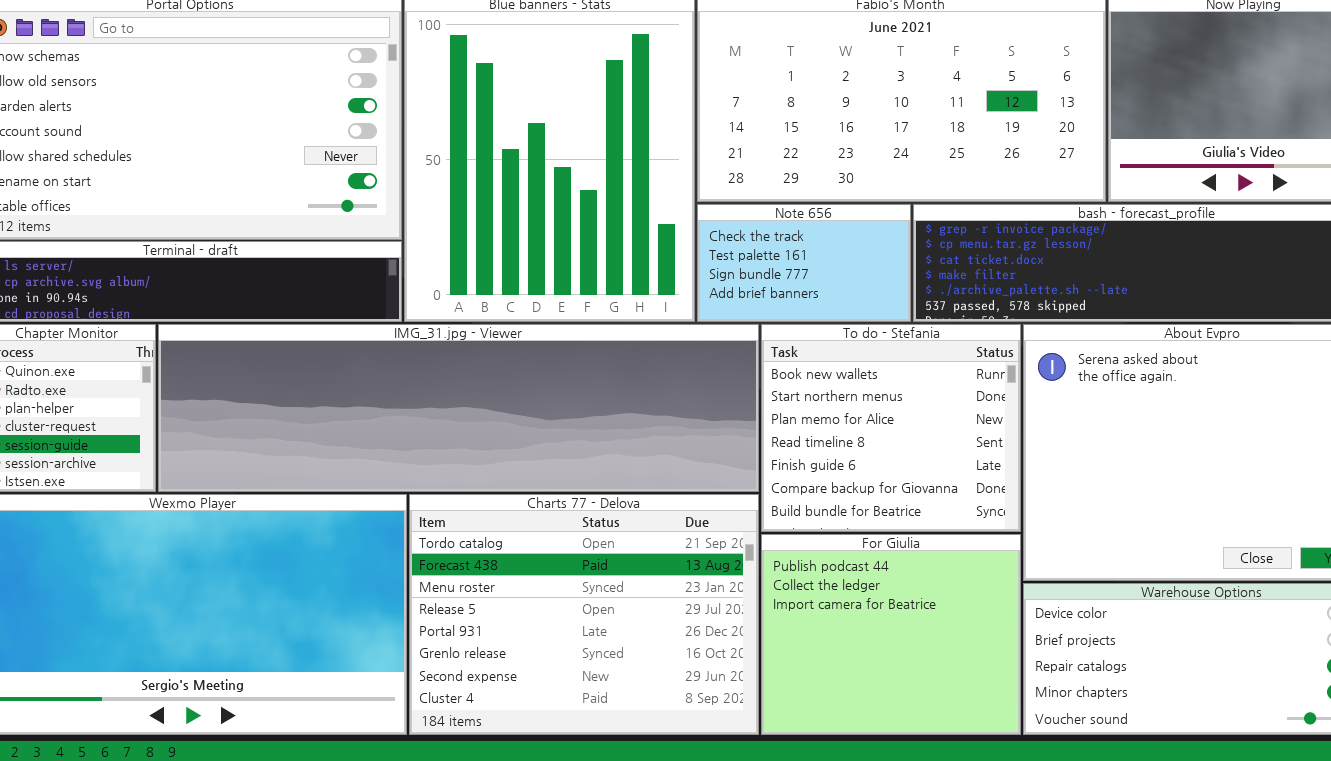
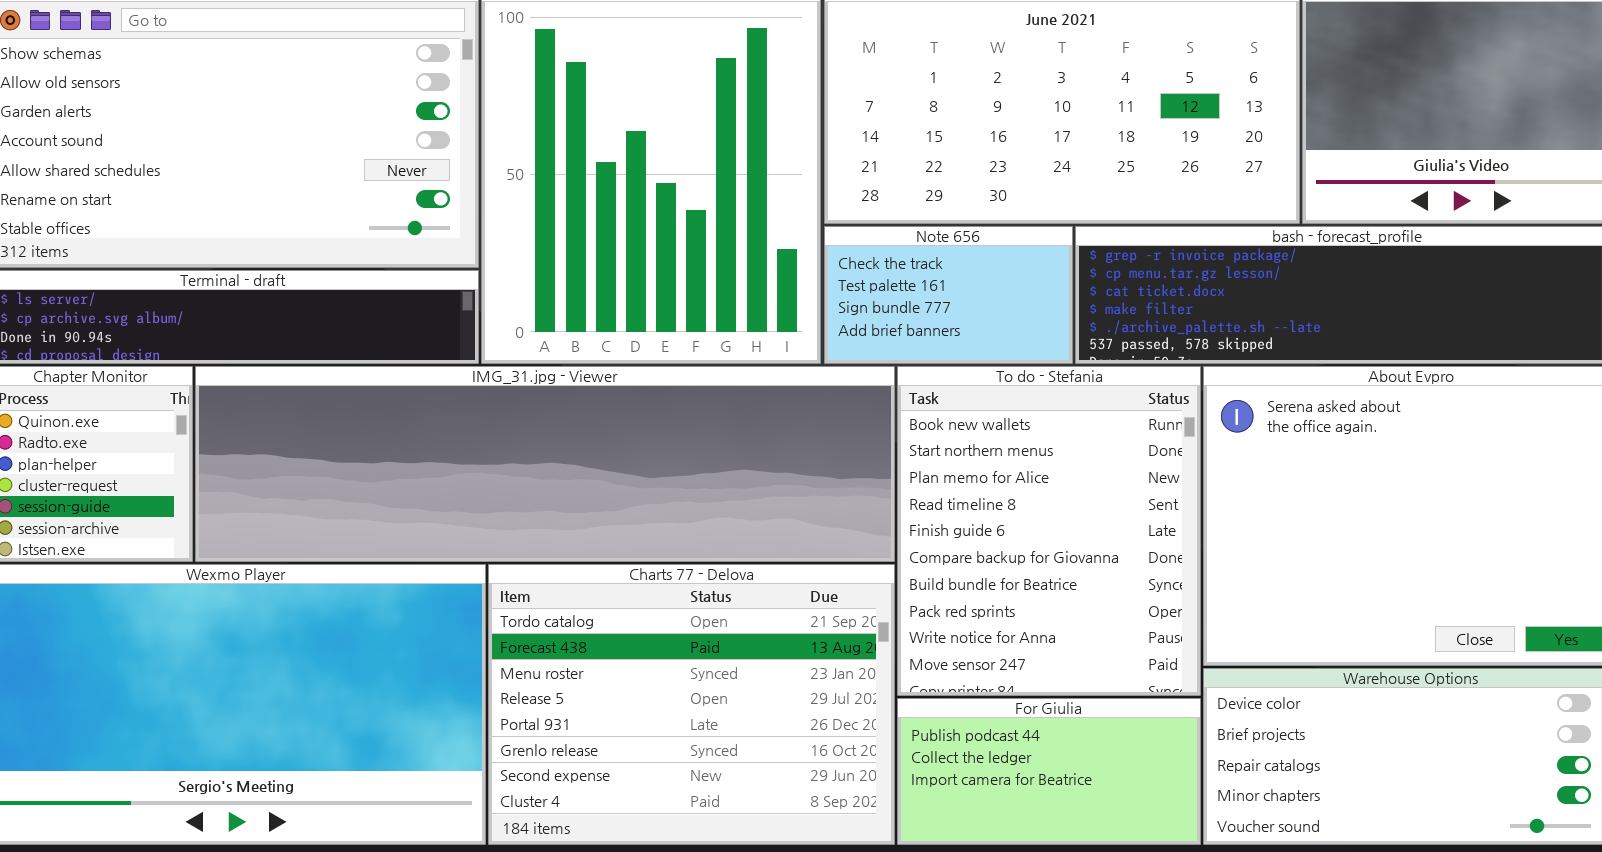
To do - Stefania: [761,324,1021,532] -> [897,366,1201,696], resized
For Giulia: [761,534,1021,735] -> [897,698,1201,845], resized

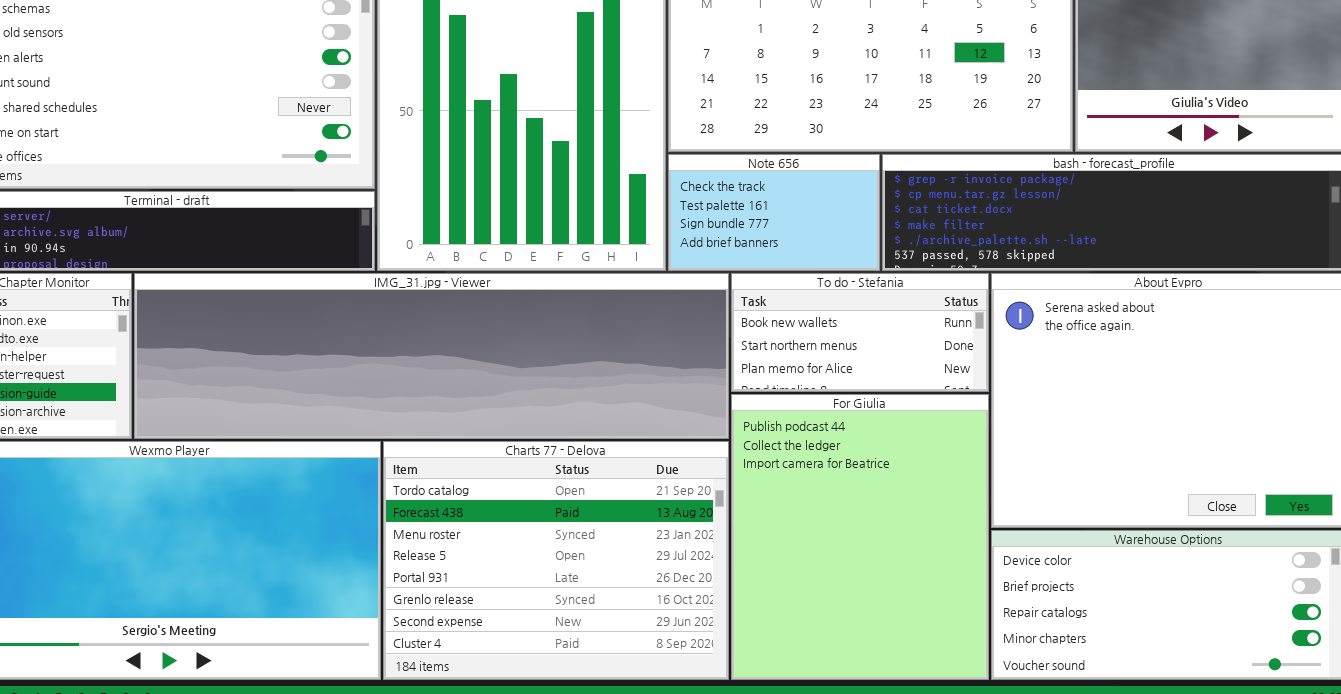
To do - Stefania: [897,366,1201,696] -> [731,273,989,392], resized
For Giulia: [897,698,1201,845] -> [731,394,989,680], resized

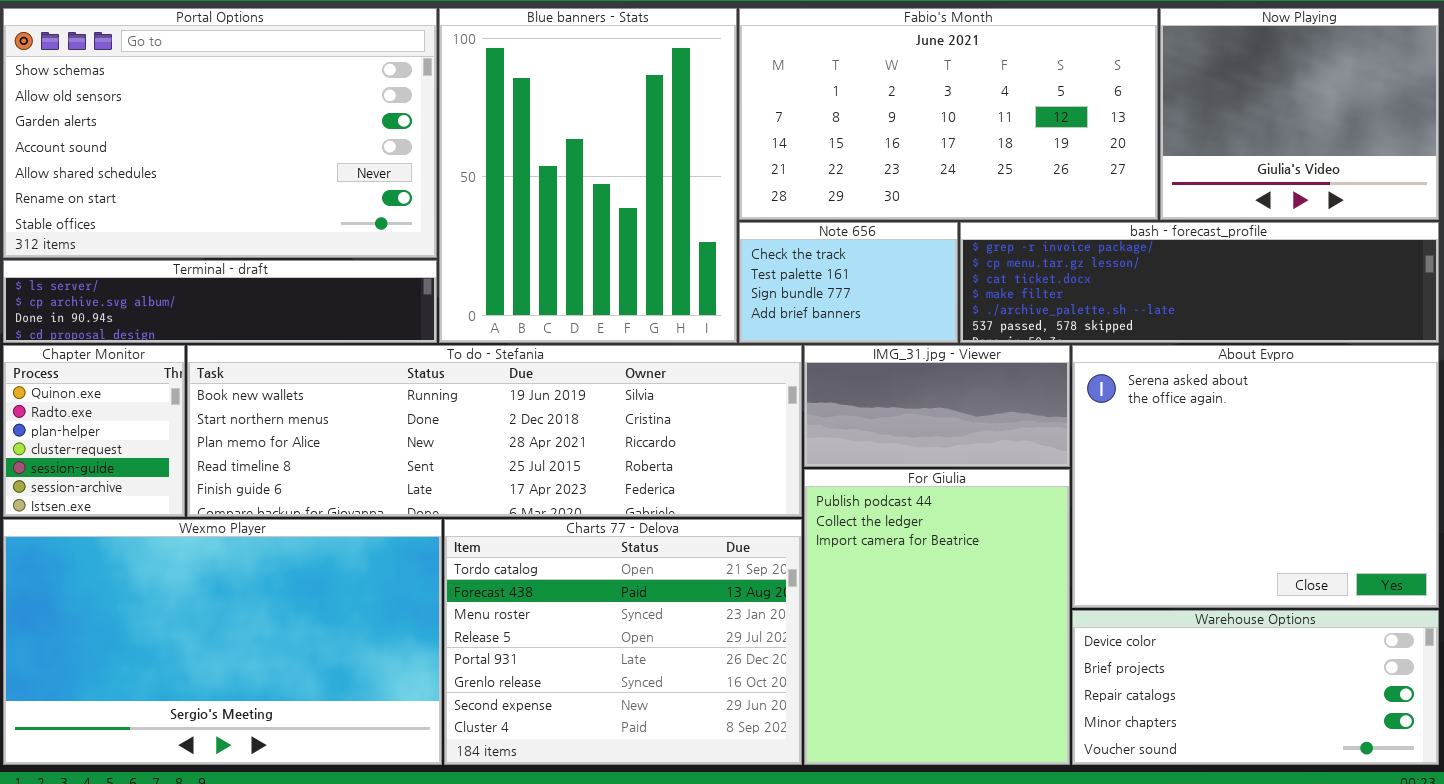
IMG_31.jpg - Viewer: [134,273,729,439] -> [804,345,1070,467], moved, resized
To do - Stefania: [731,273,989,392] -> [187,345,802,517], moved, resized

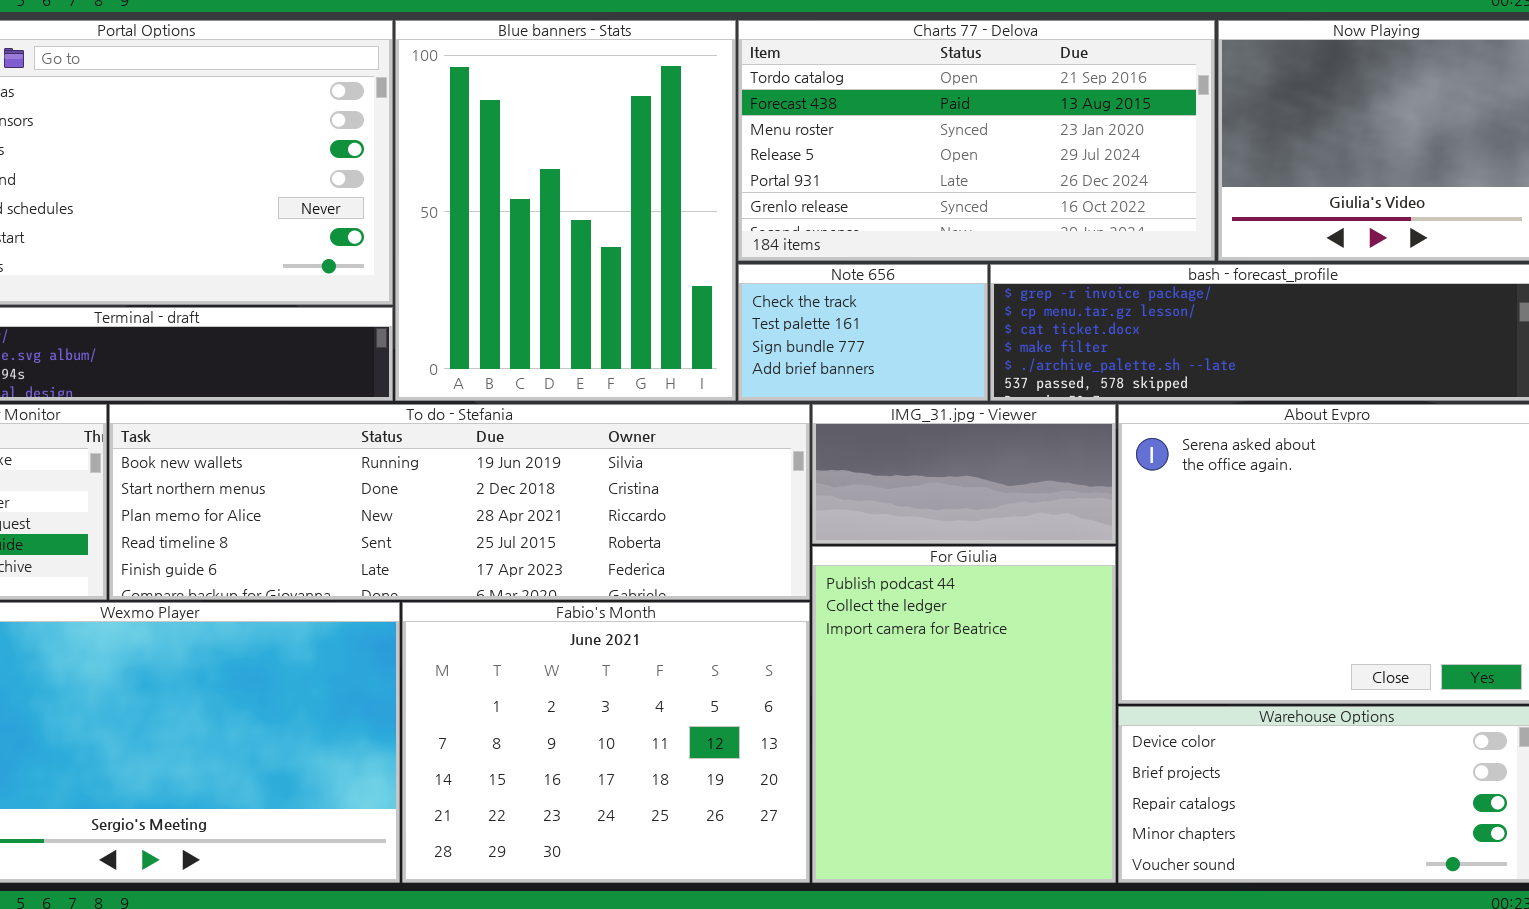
Fabio's Month: [739,8,1158,220] -> [402,602,810,883], moved, resized
Charts 77 - Delova: [444,519,802,765] -> [738,20,1215,261], moved, resized

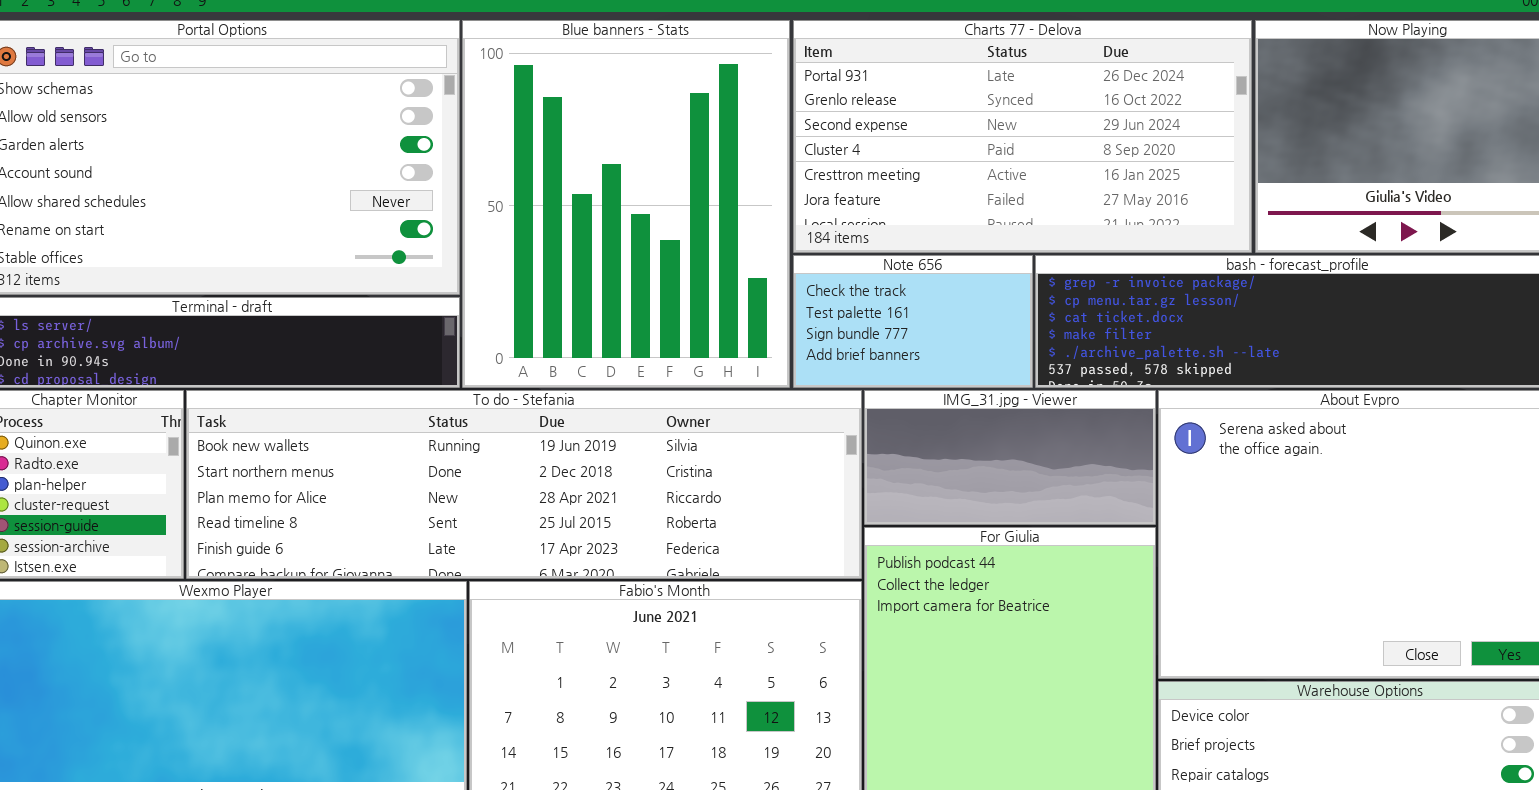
Charts 77 - Delova: [738,20,1215,261] -> [793,20,1252,253], scrolled down 4 rows

